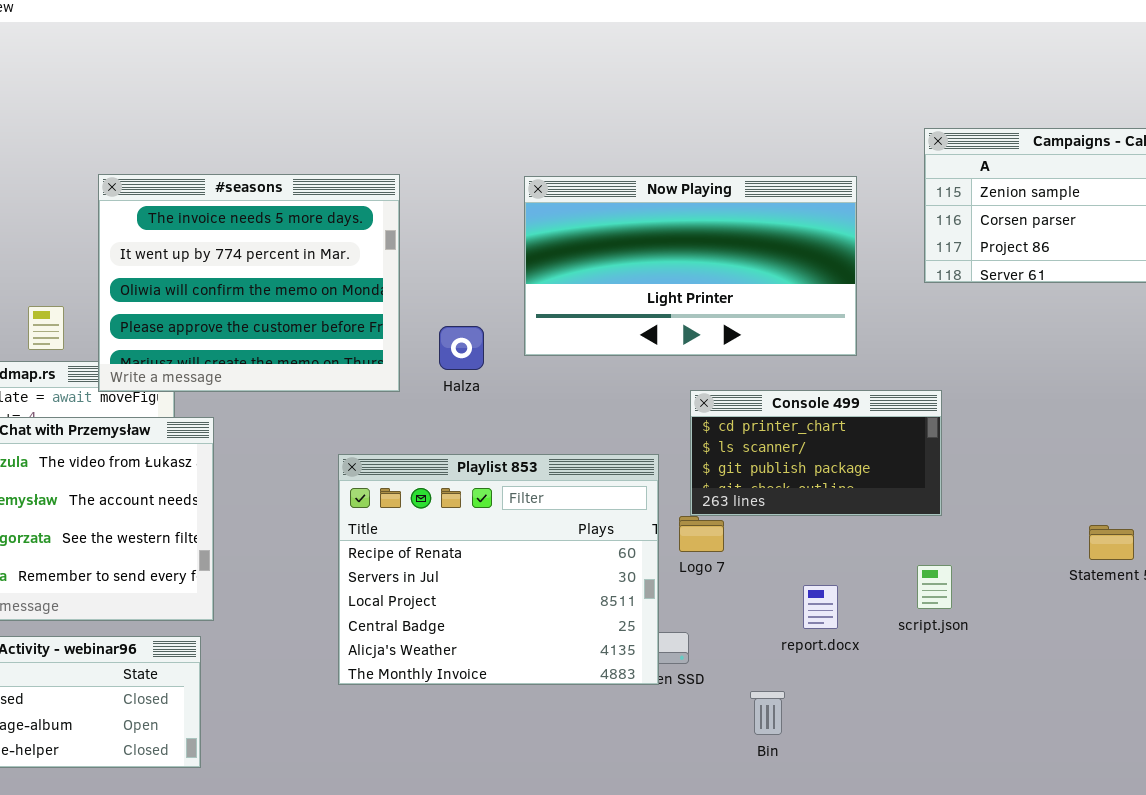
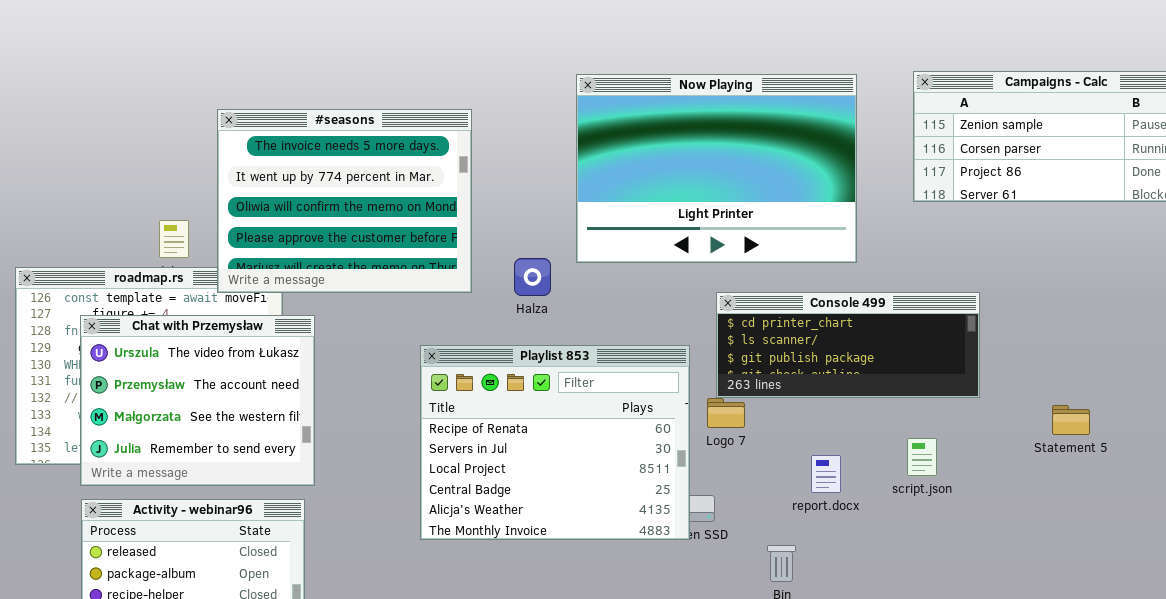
Now Playing: [524,176,857,356] -> [576,74,857,263], resized
Halza: [439,326,484,370] -> [514,258,551,296], moved
Console 499: [690,390,942,516] -> [716,292,980,398], resized

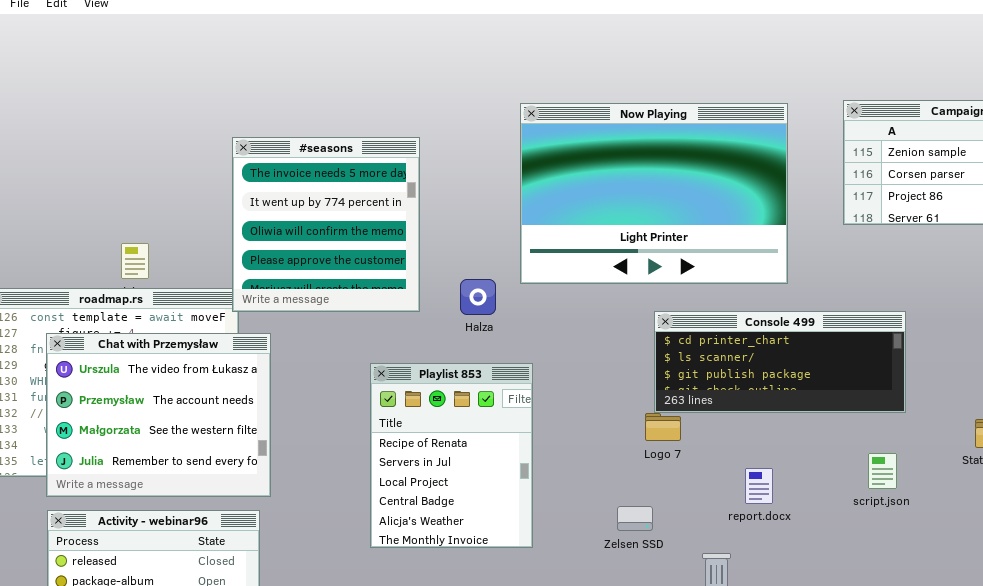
#seasons: [217,109,472,293] -> [232,137,420,312], resized
Playlist 853: [420,345,690,540] -> [370,363,533,548], resized
script.json: [907,438,937,476] -> [868,453,897,489], moved

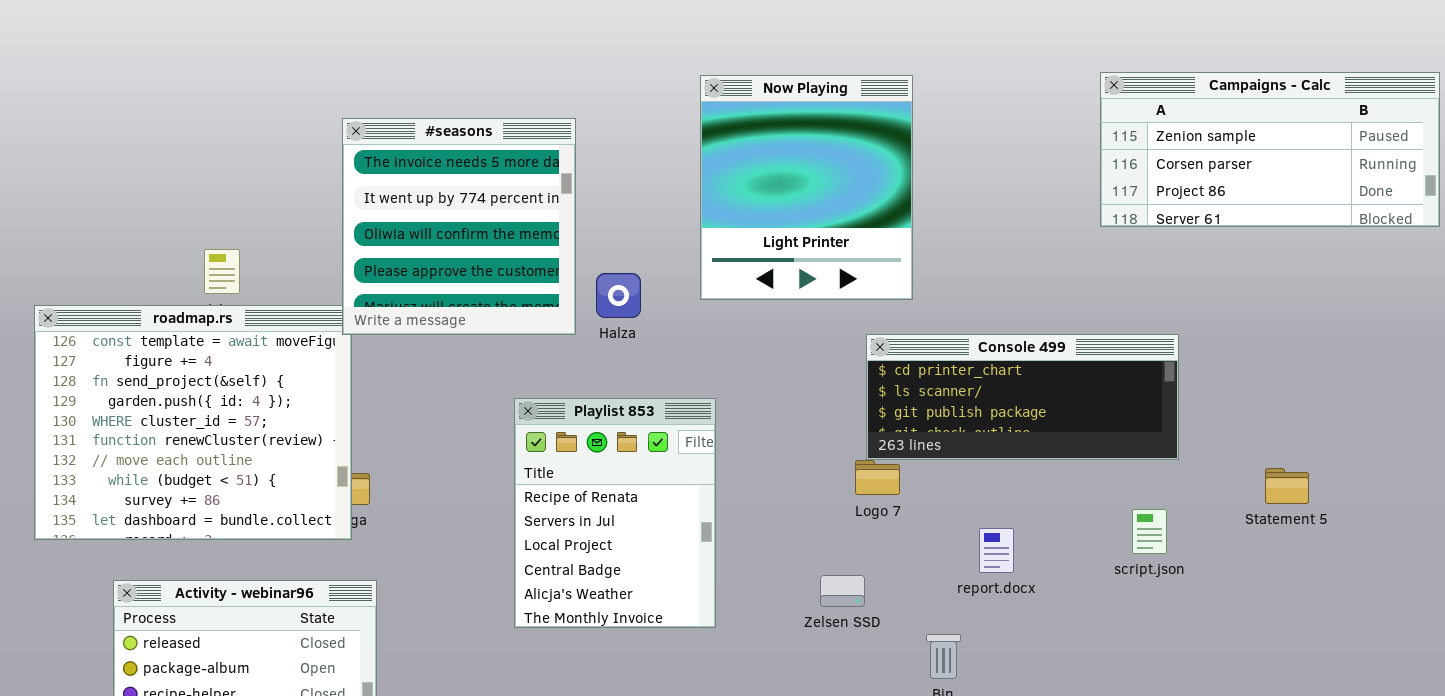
Now Playing: [520,103,788,284] -> [700,75,913,300], resized
Halza: [460,279,496,315] -> [596,273,641,318], moved
Chat with Przemysław: [46,333,271,497] -> none, closed

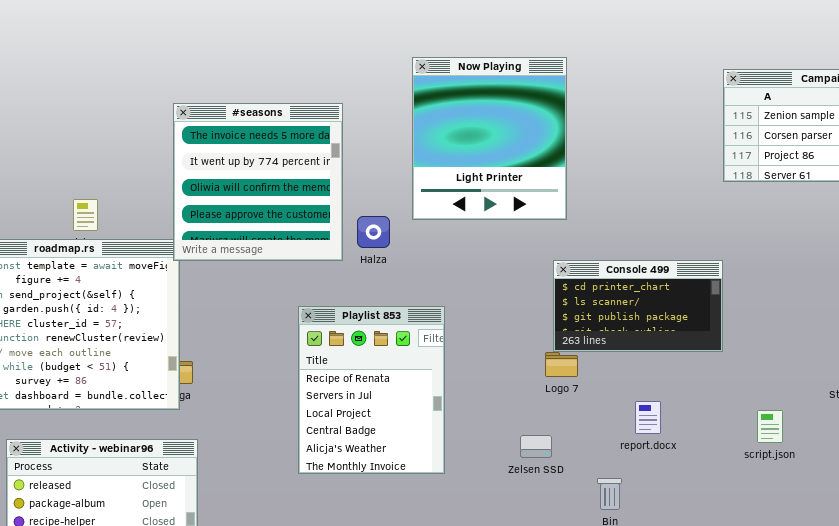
Now Playing: [700,75,913,300] -> [412,57,567,220], moved
Console 499: [866,334,1179,460] -> [553,260,723,352], resized
script.json: [1132,509,1167,554] -> [757,410,783,443], moved

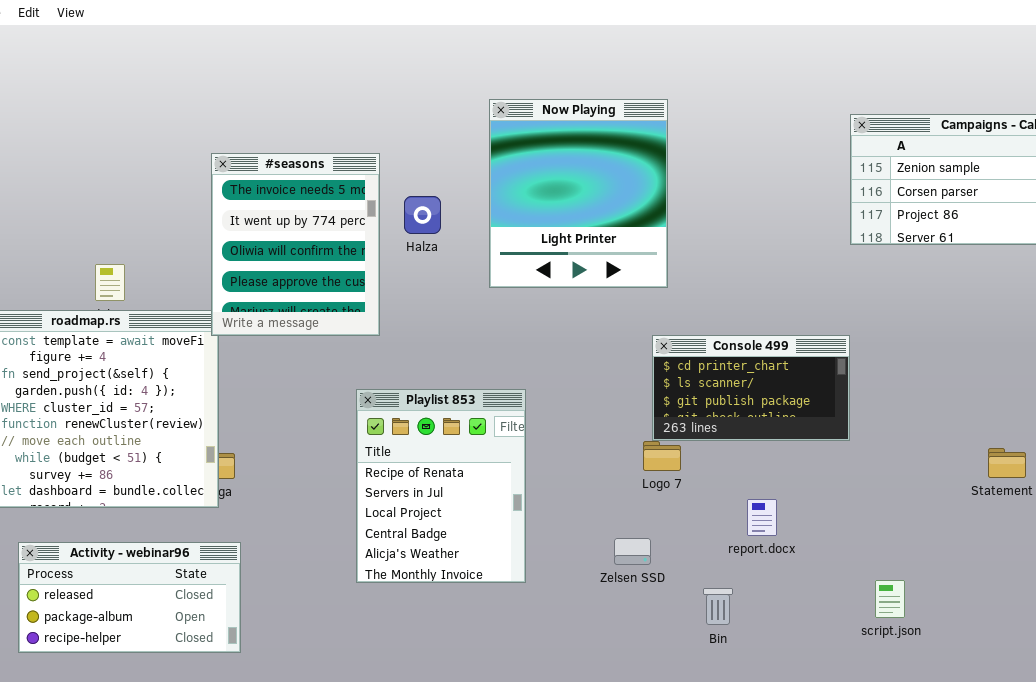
#seasons: [173,103,343,261] -> [211,153,380,336], resized
Halza: [357,216,390,248] -> [404,196,441,234], moved
script.json: [757,410,783,443] -> [875,580,905,618], moved

